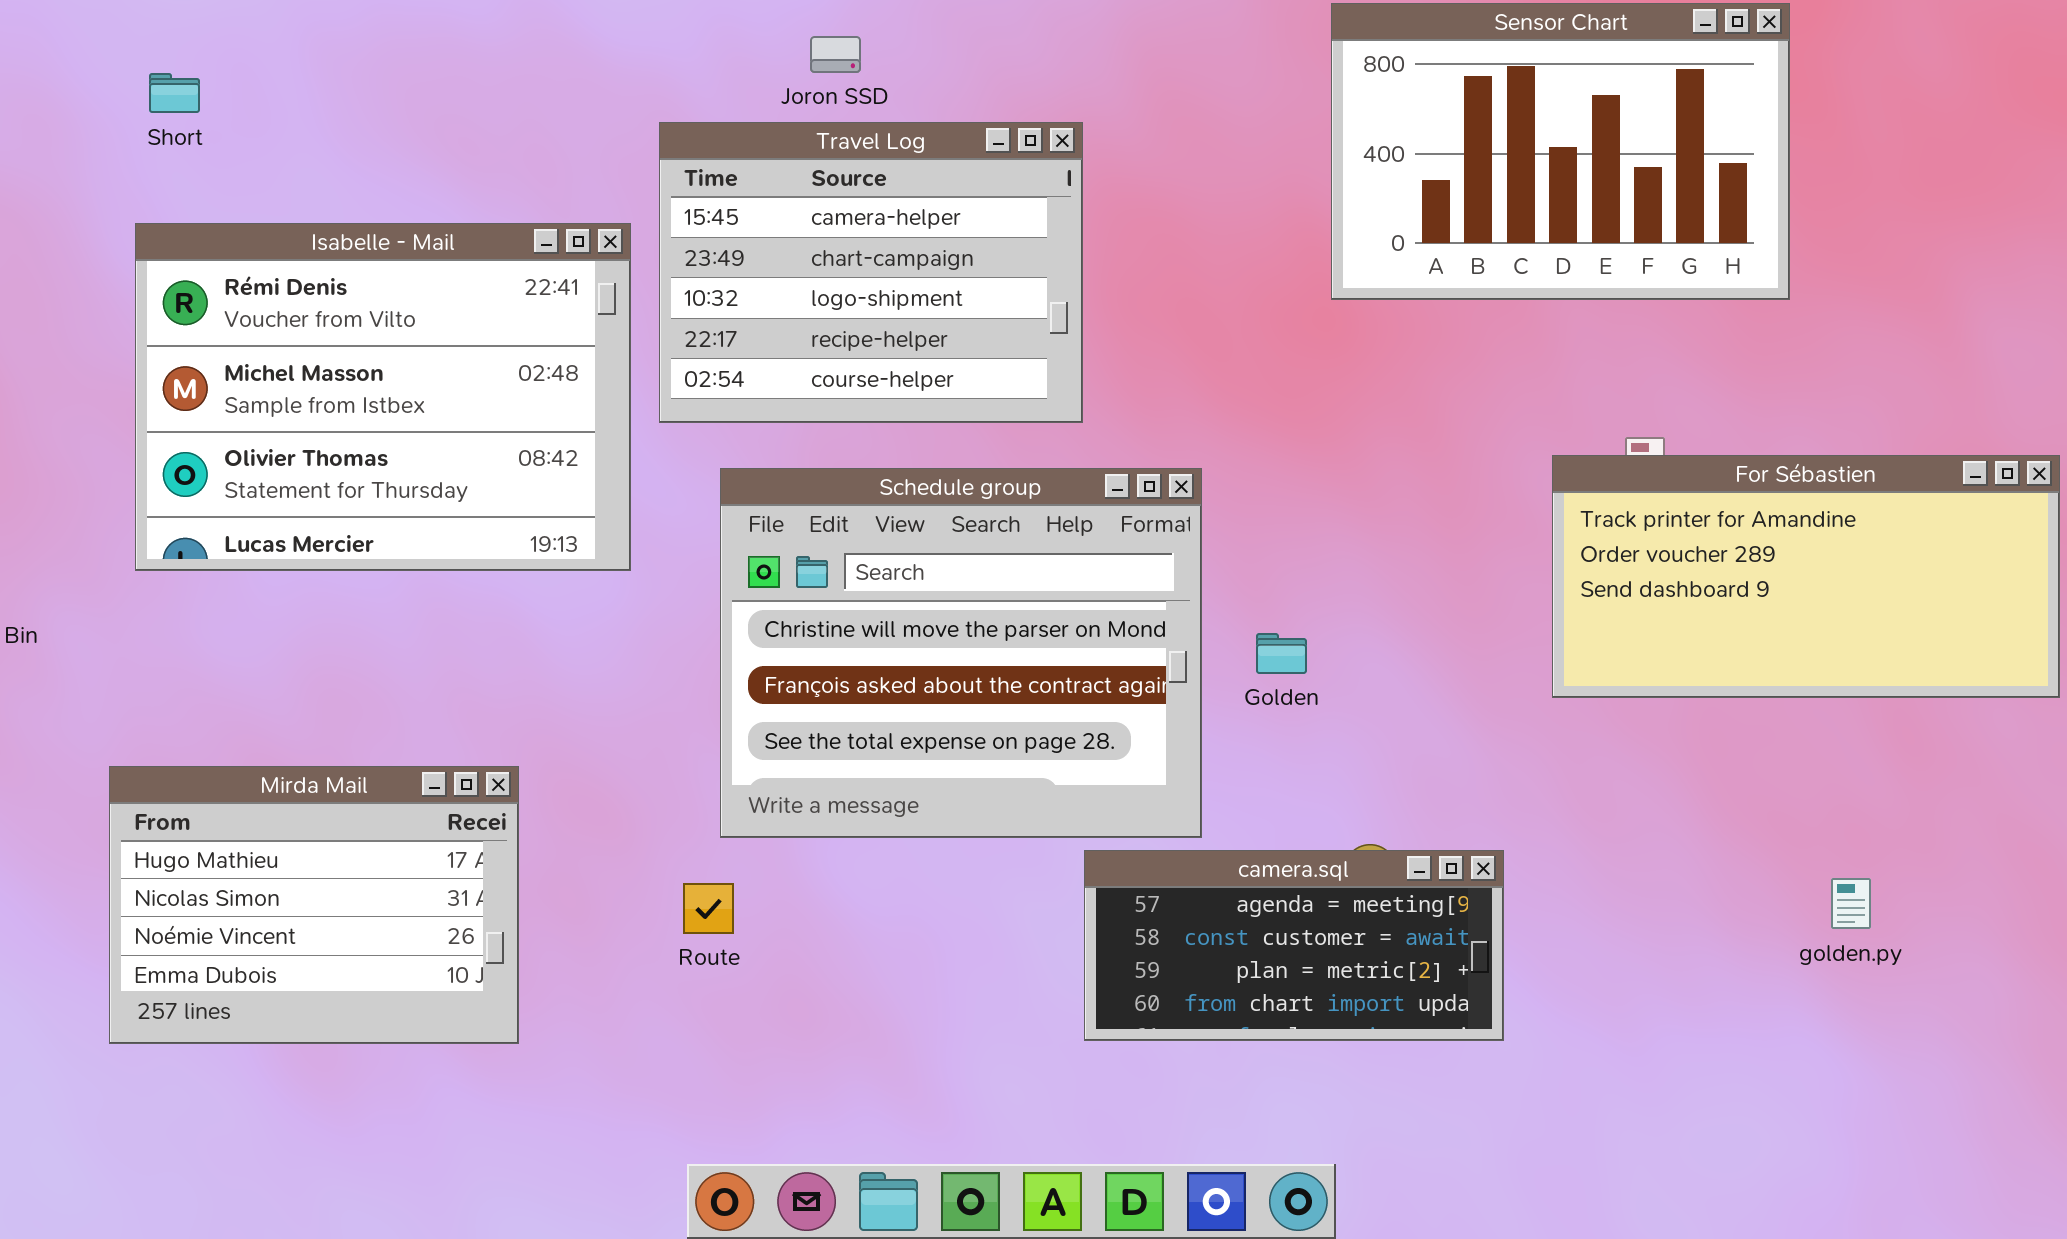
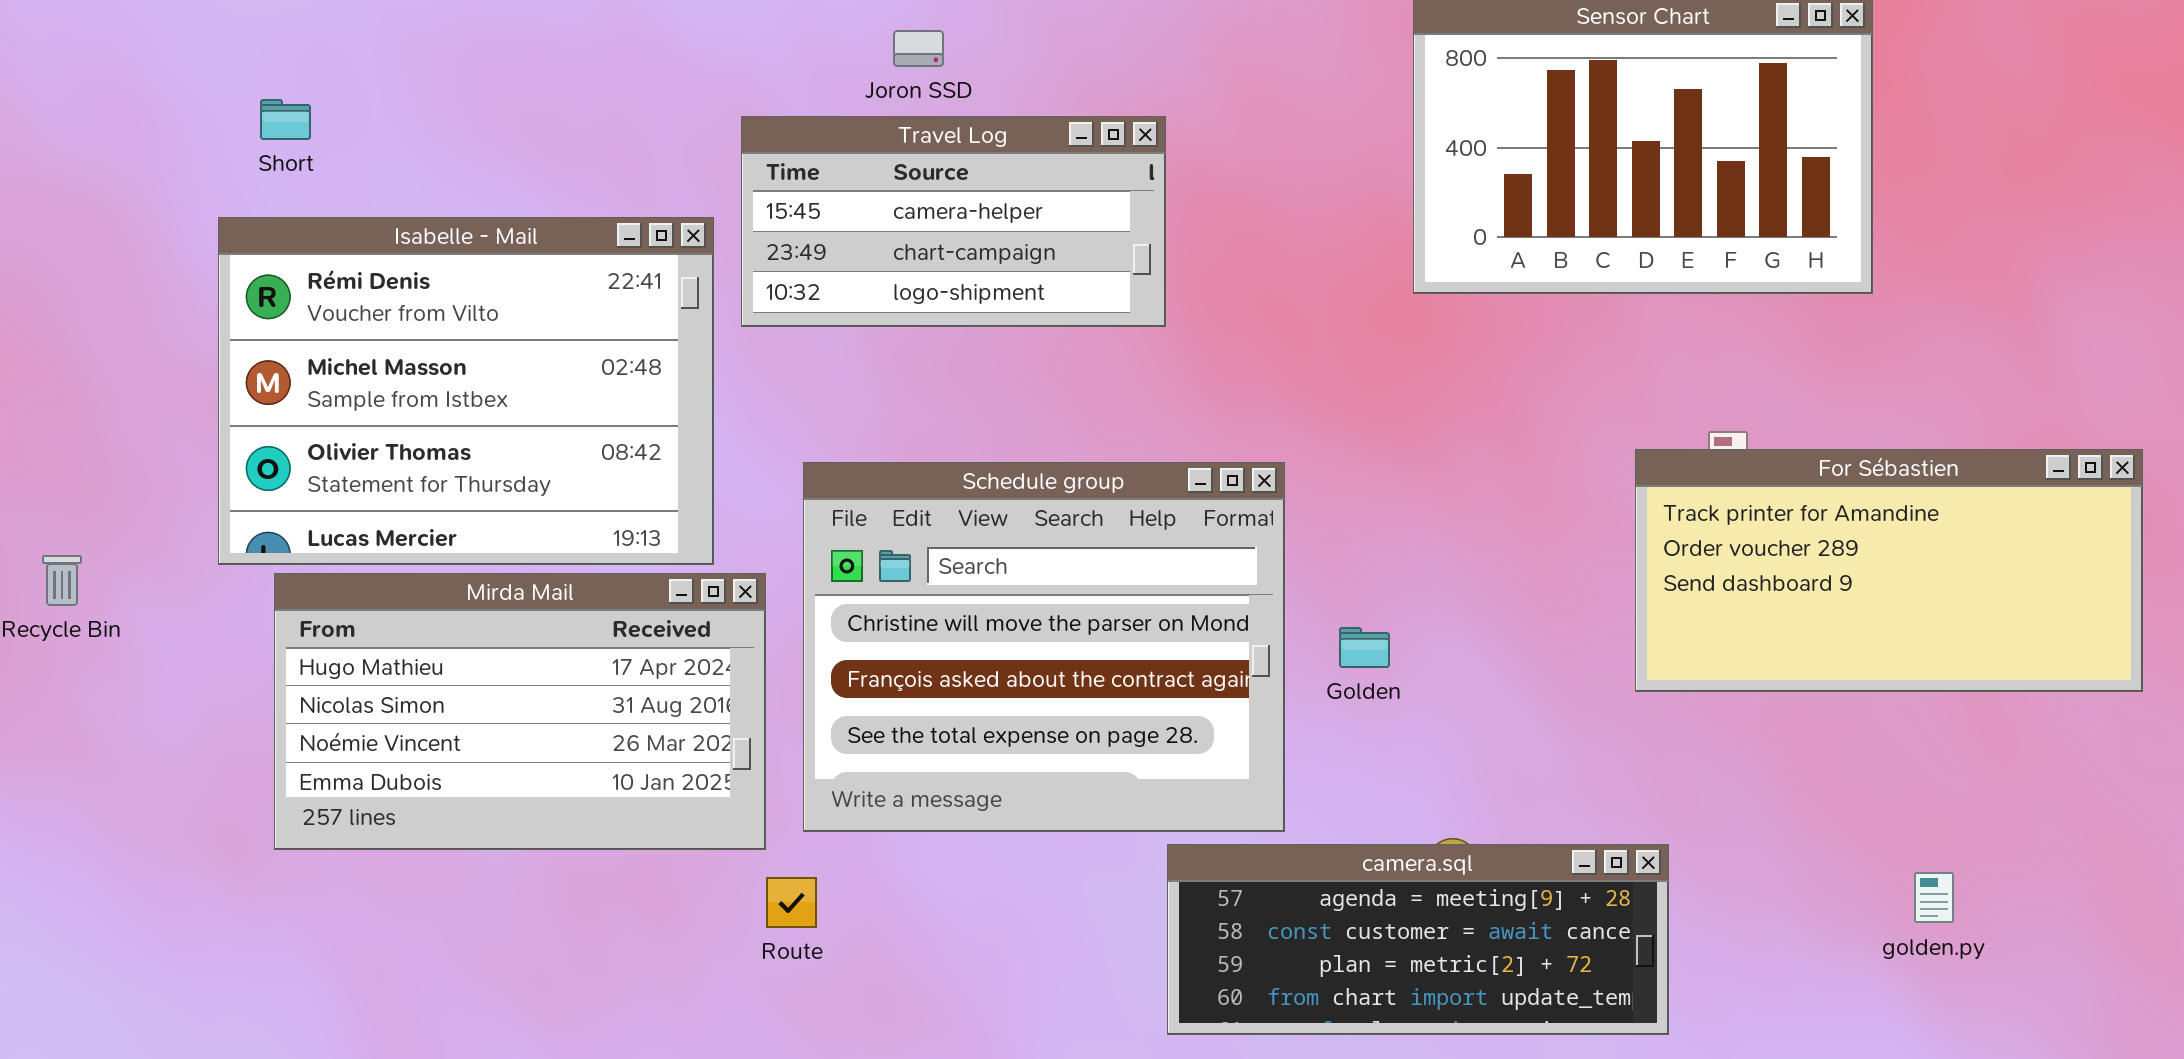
Short: [149,73,200,113] -> [260,99,311,140], moved
Travel Log: [659,122,1083,423] -> [741,116,1166,327], resized
Mirda Mail: [109,766,519,1044] -> [274,573,766,850], moved, resized
camera.sql: [1084,850,1504,1041] -> [1167,844,1669,1035], resized

